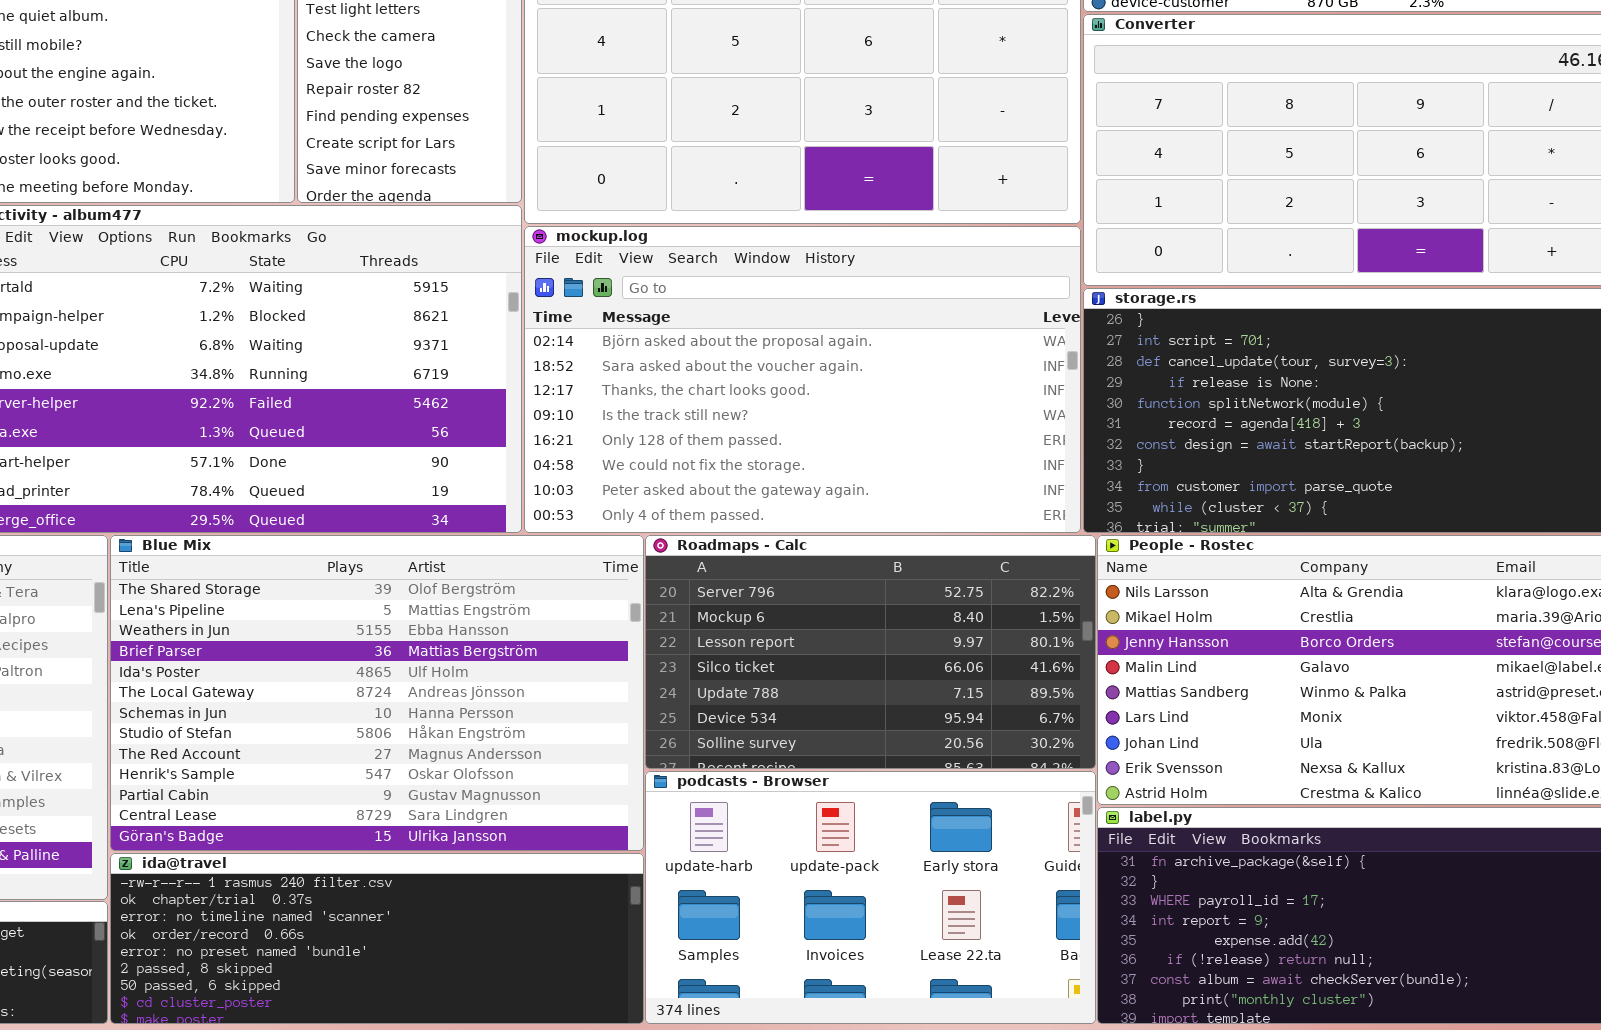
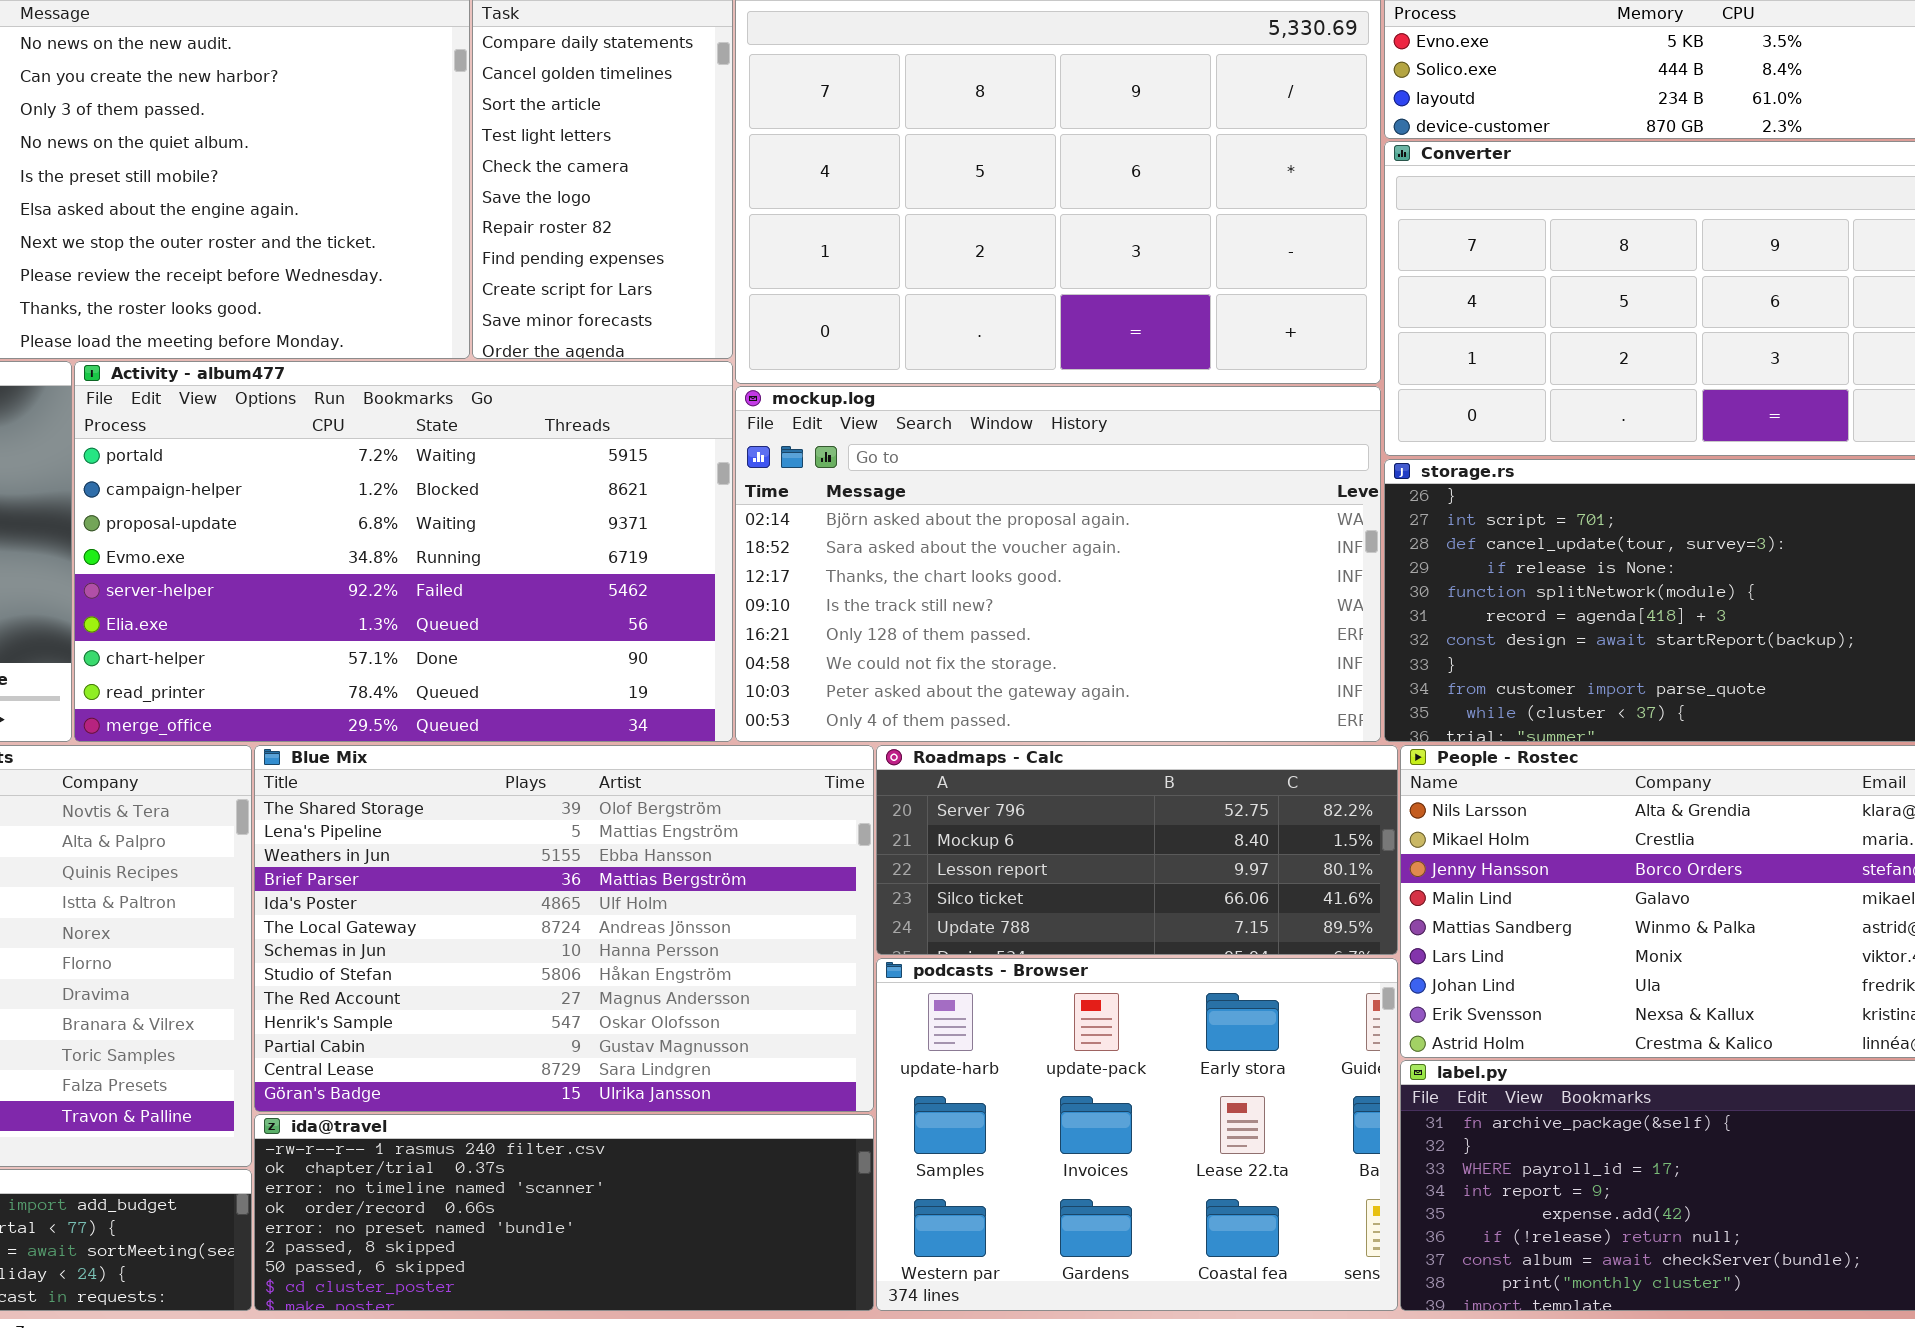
Roadmaps - Calc: [645,535,1096,769] -> [876,745,1398,955], resized
podcasts - Browser: [645,771,1096,1024] -> [876,958,1398,1311], resized

